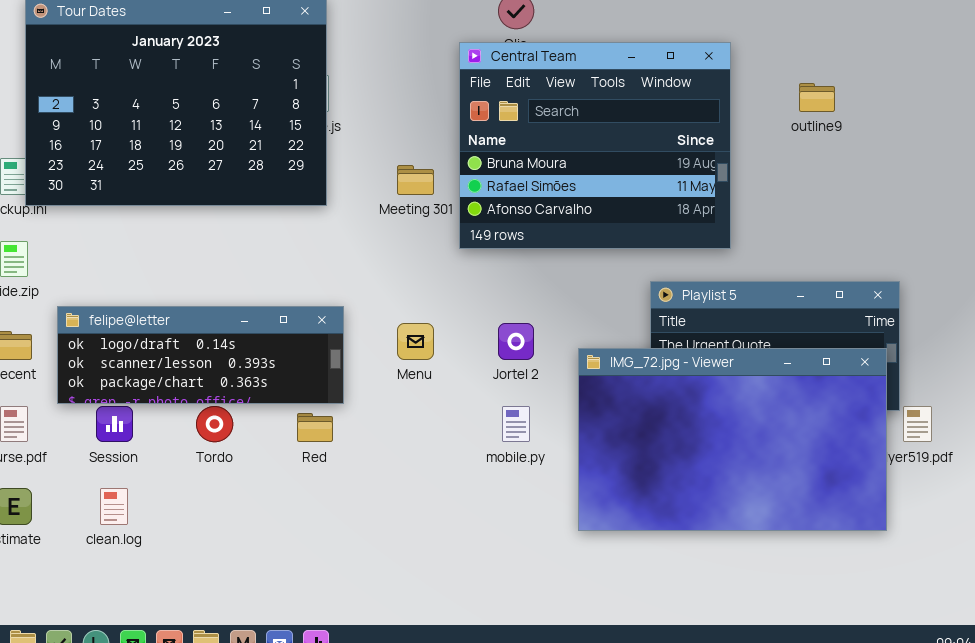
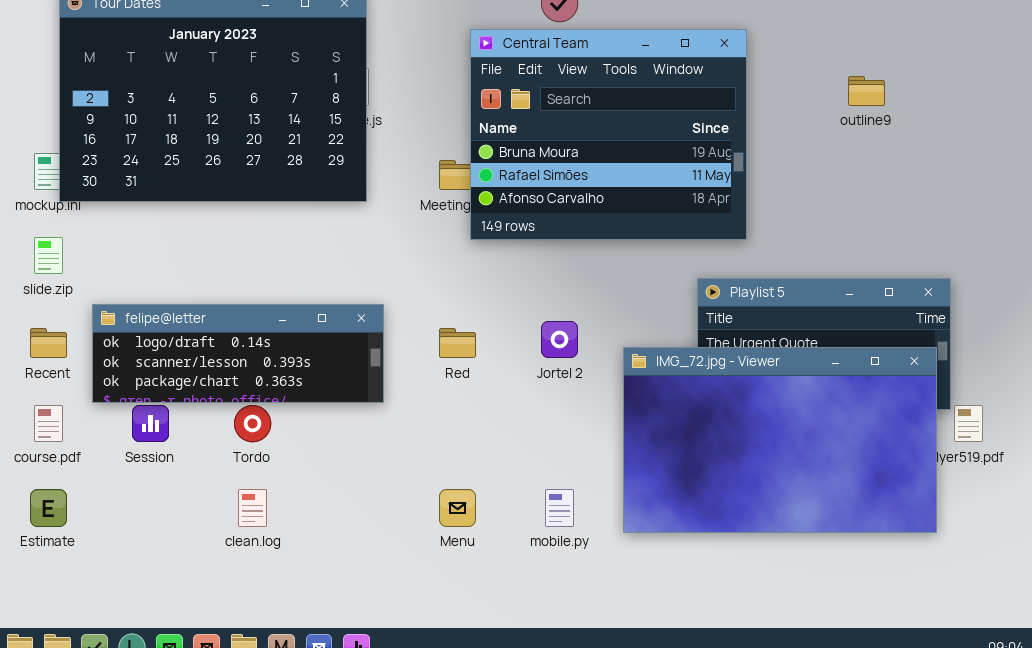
Central Team: [459,42,731,249] -> [470,29,747,240], moved
Menu: [397,323,434,360] -> [439,489,476,527], moved
mobile.py: [502,406,530,442] -> [545,489,574,527], moved
Red: [297,413,333,442] -> [439,328,476,358], moved
clean.log: [100,488,128,525] -> [238,489,267,527], moved

